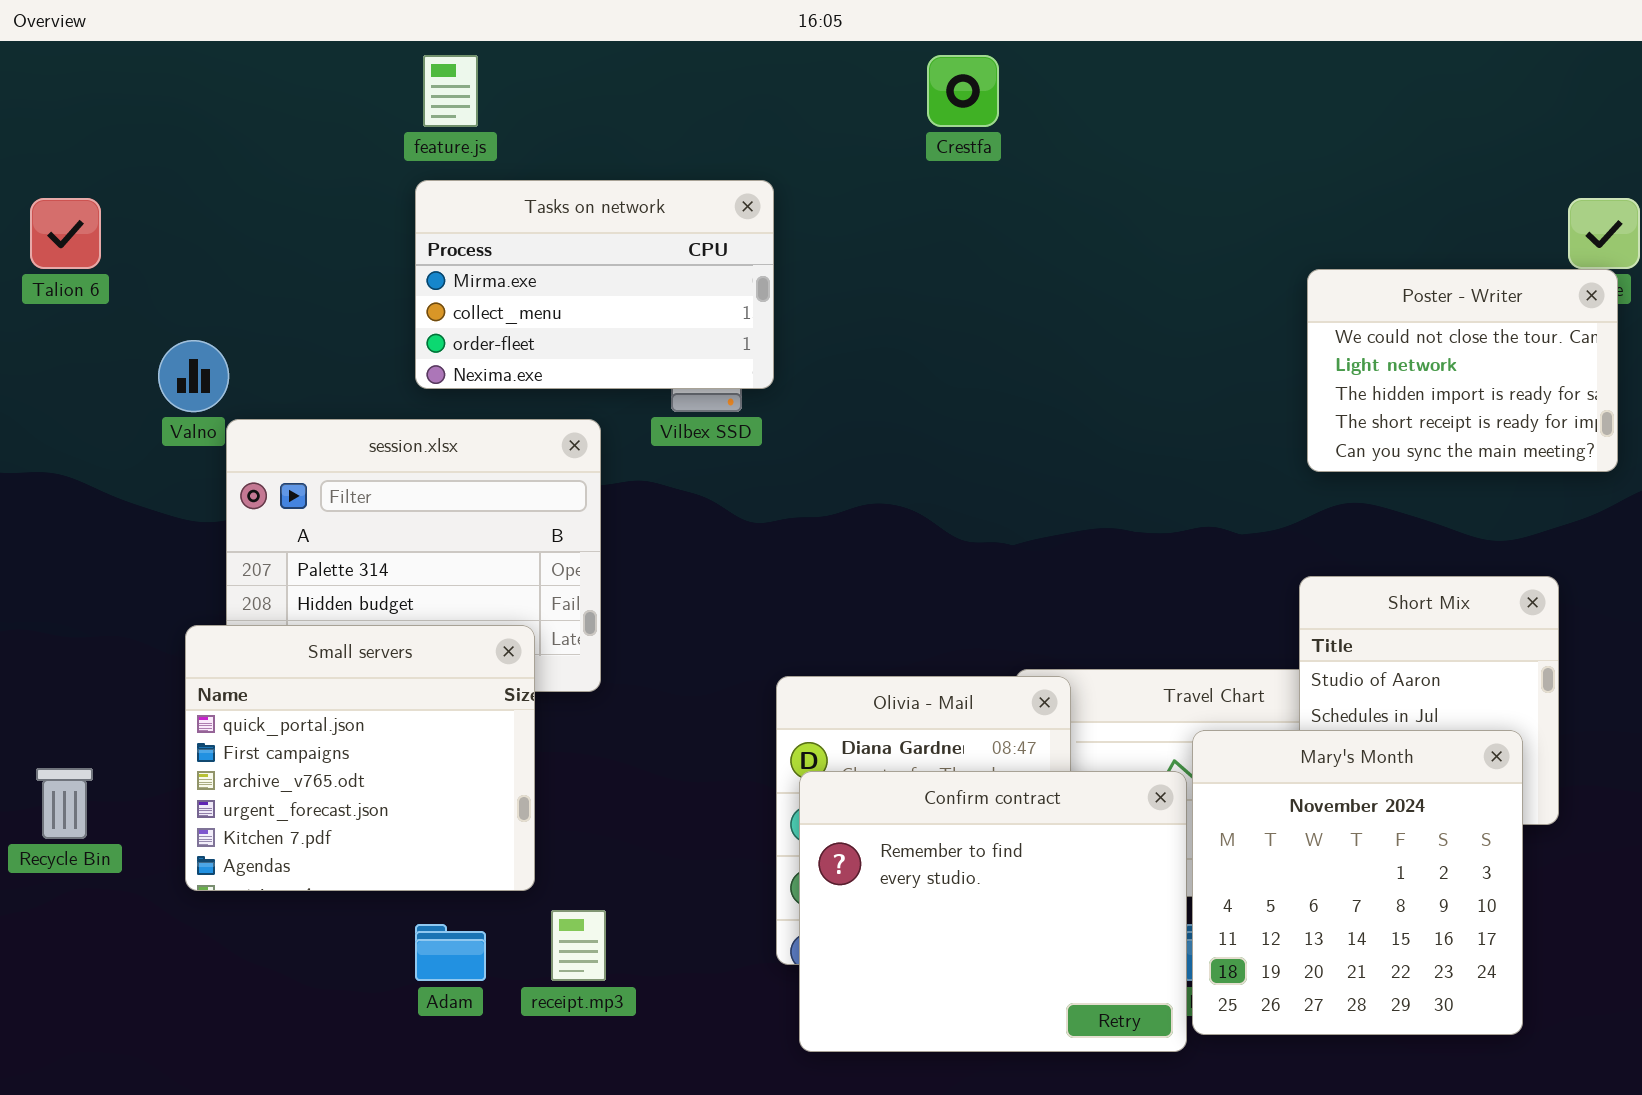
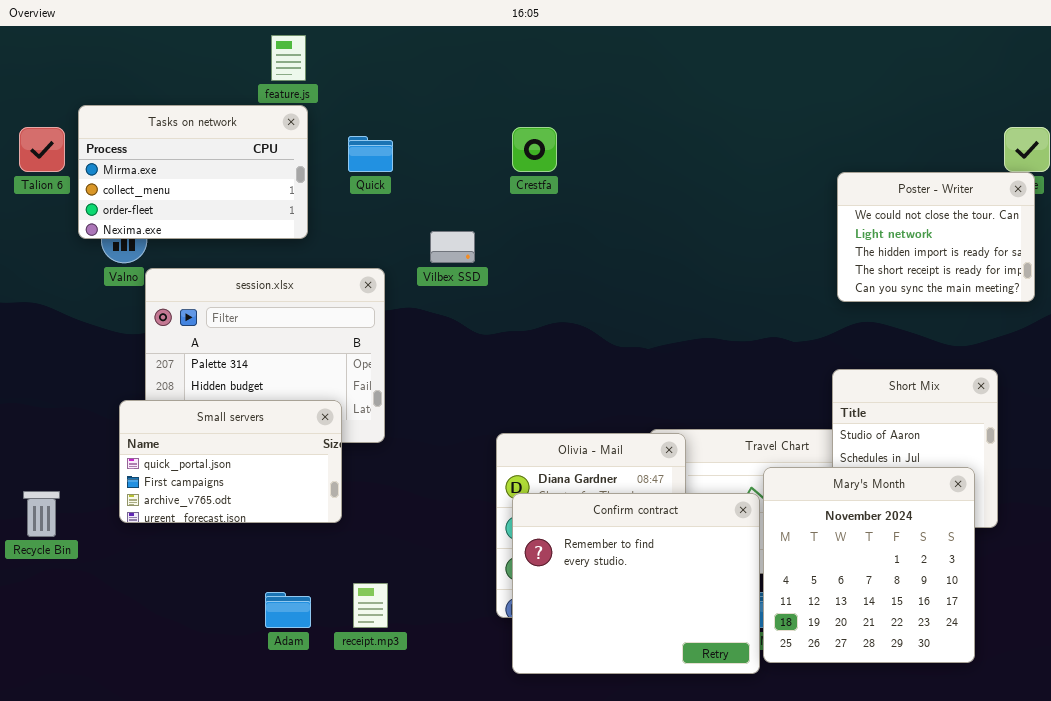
Crestfa: [927,55,999,127] -> [512,127,557,172], moved
Tasks on network: [415,180,774,389] -> [78,105,308,239], moved
Small servers: [185,625,535,891] -> [119,400,342,523], resized

